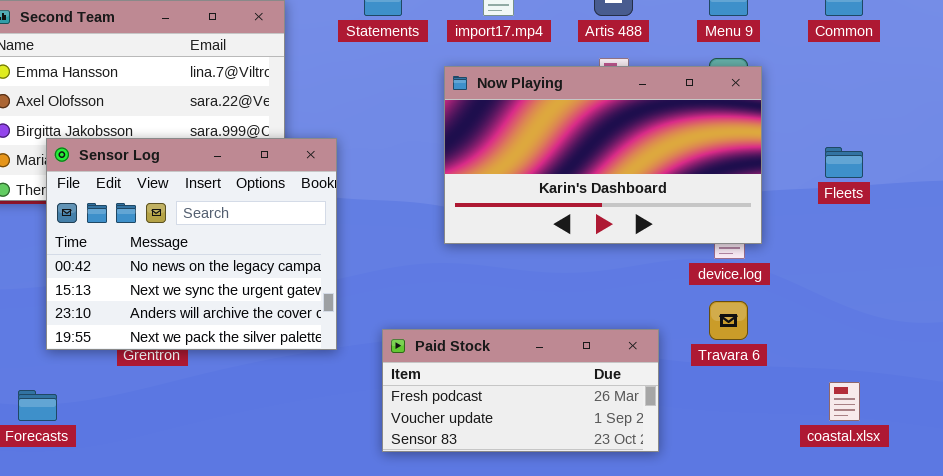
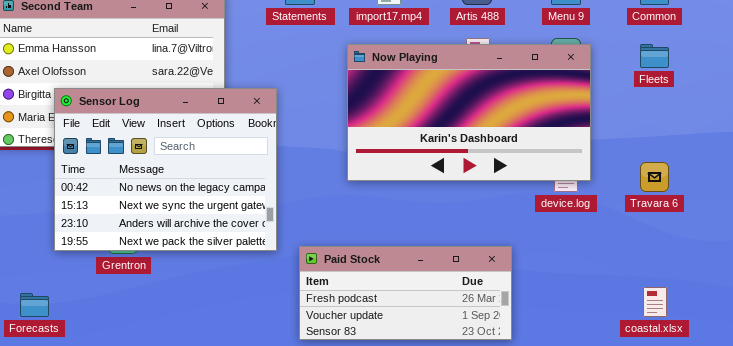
Sensor Log: [46,138,337,350] -> [54,88,277,251], moved
Fleets: [825,147,863,178] -> [640,44,669,68], moved
Travara 6: [709,301,748,340] -> [640,162,669,192], moved

